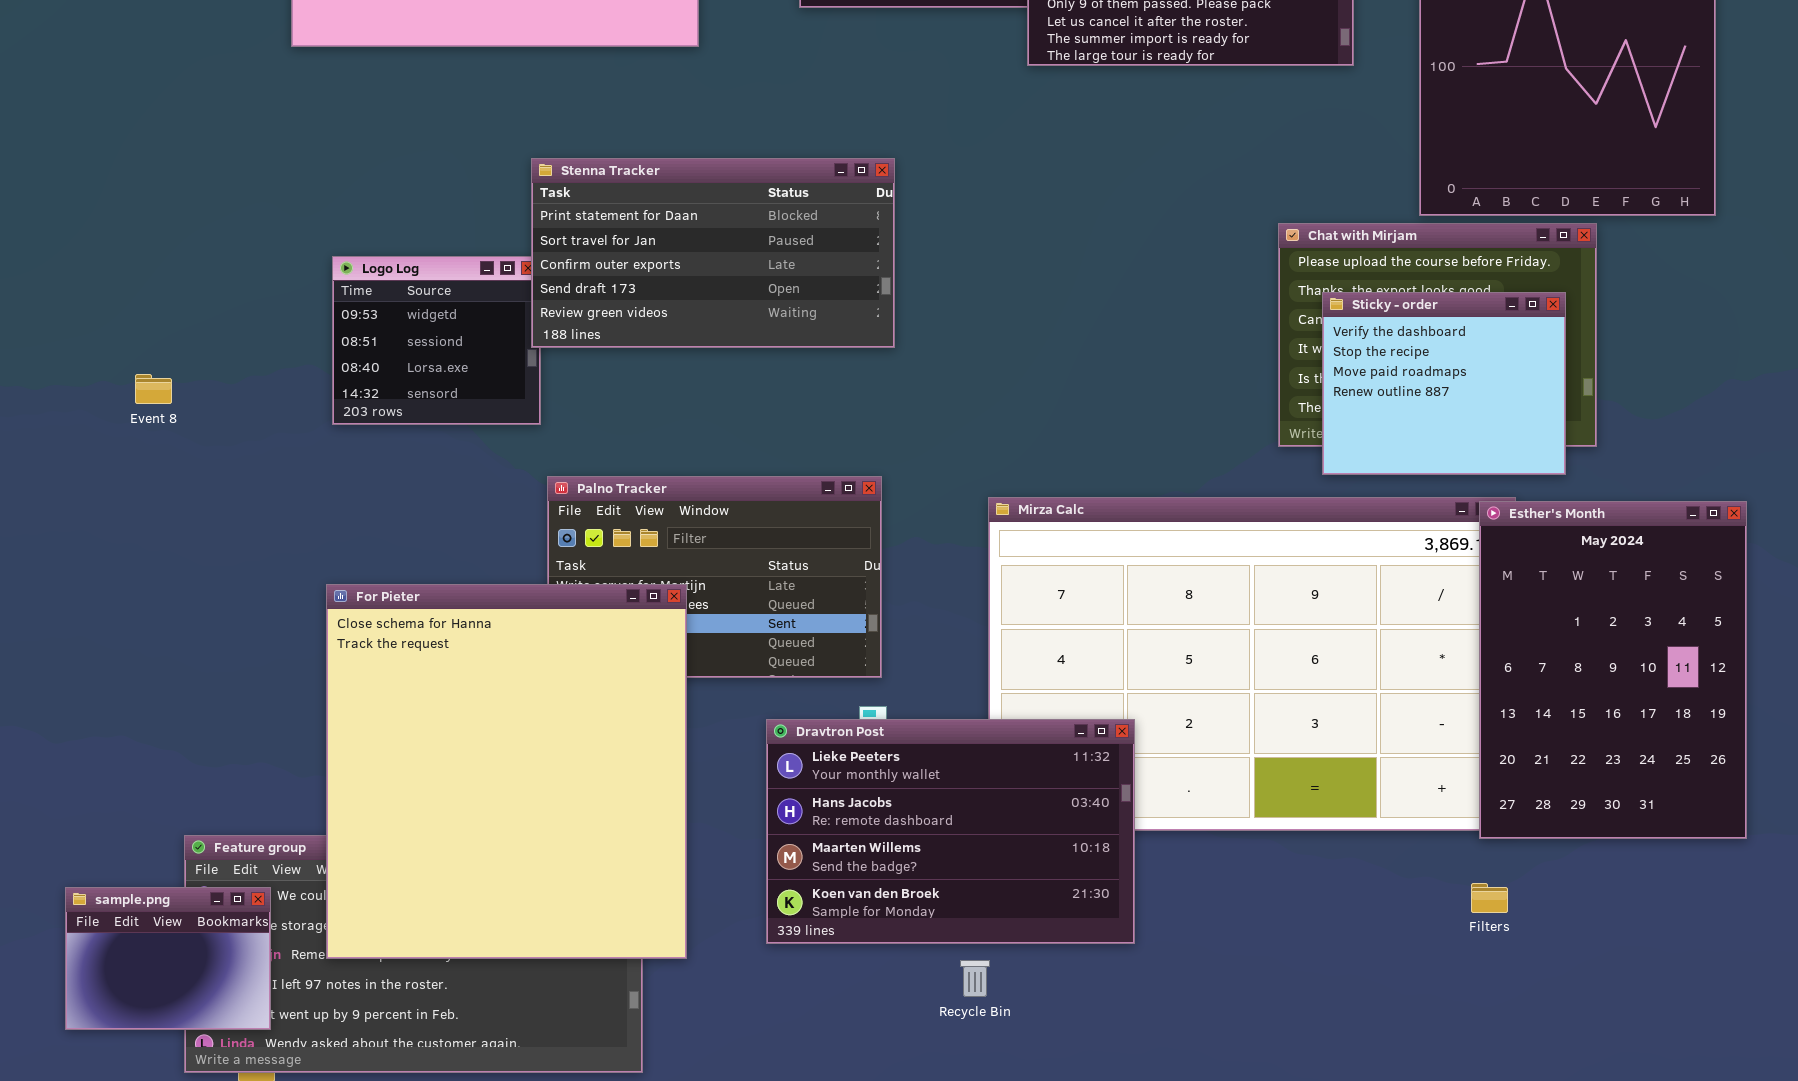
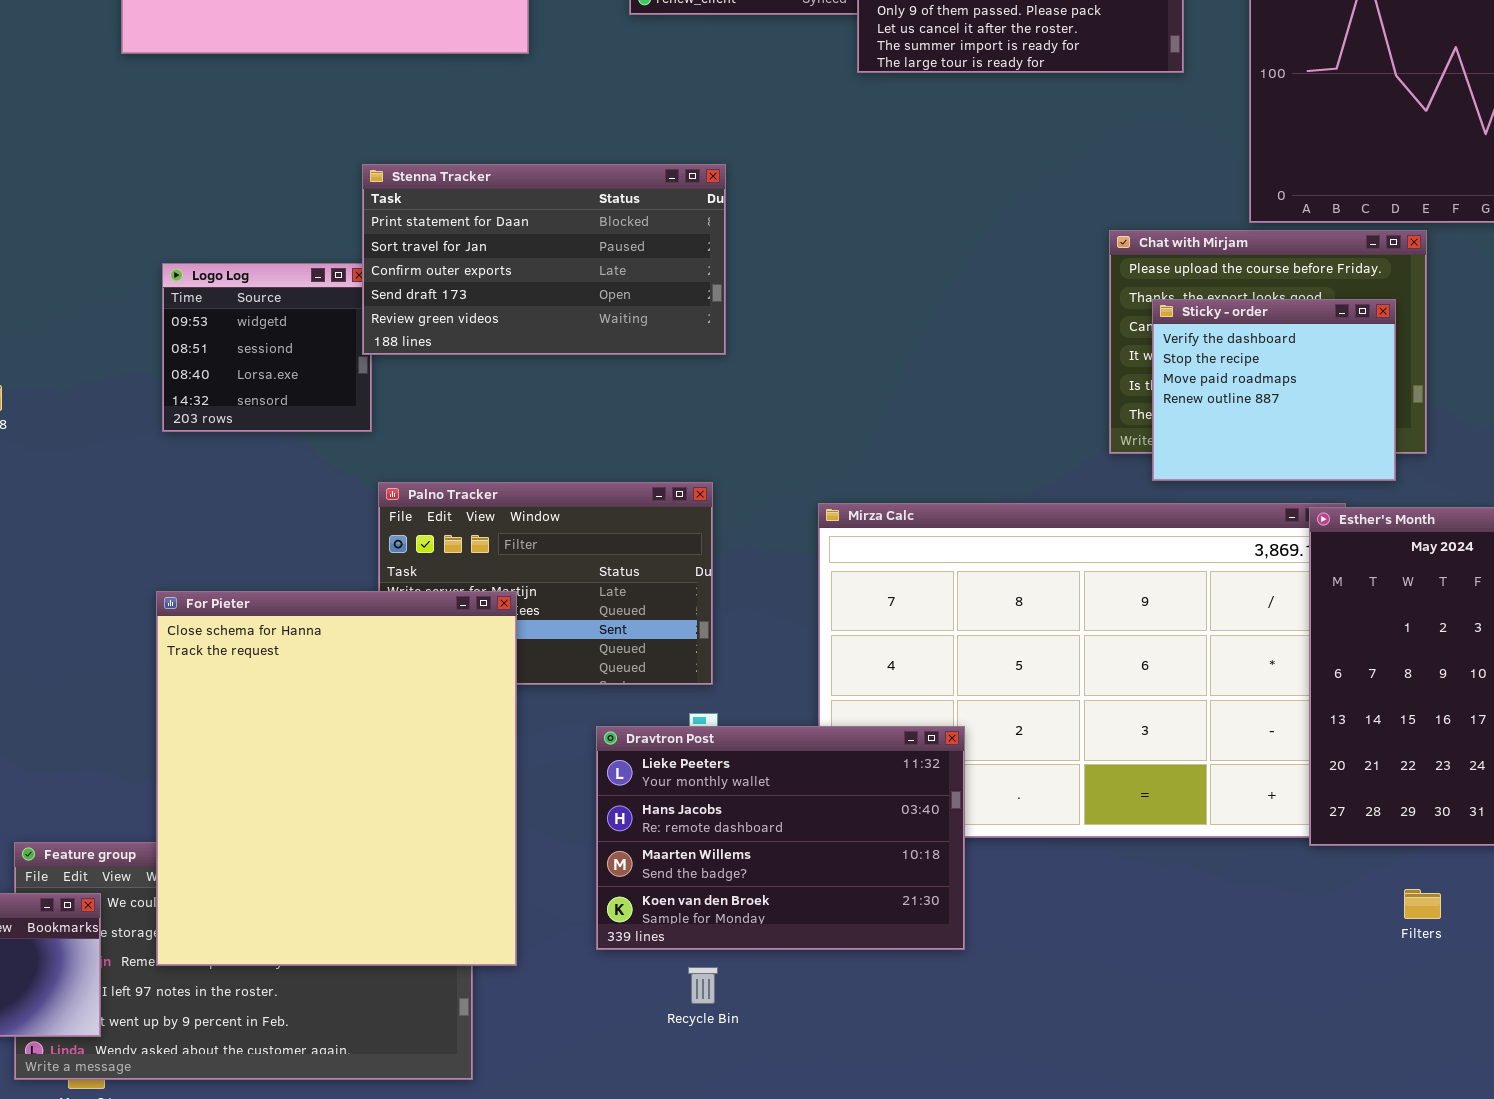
Filters: [1471,883,1508,913] -> [1404,889,1441,919], moved
Recycle Bin: [960,960,990,997] -> [688,967,718,1004], moved

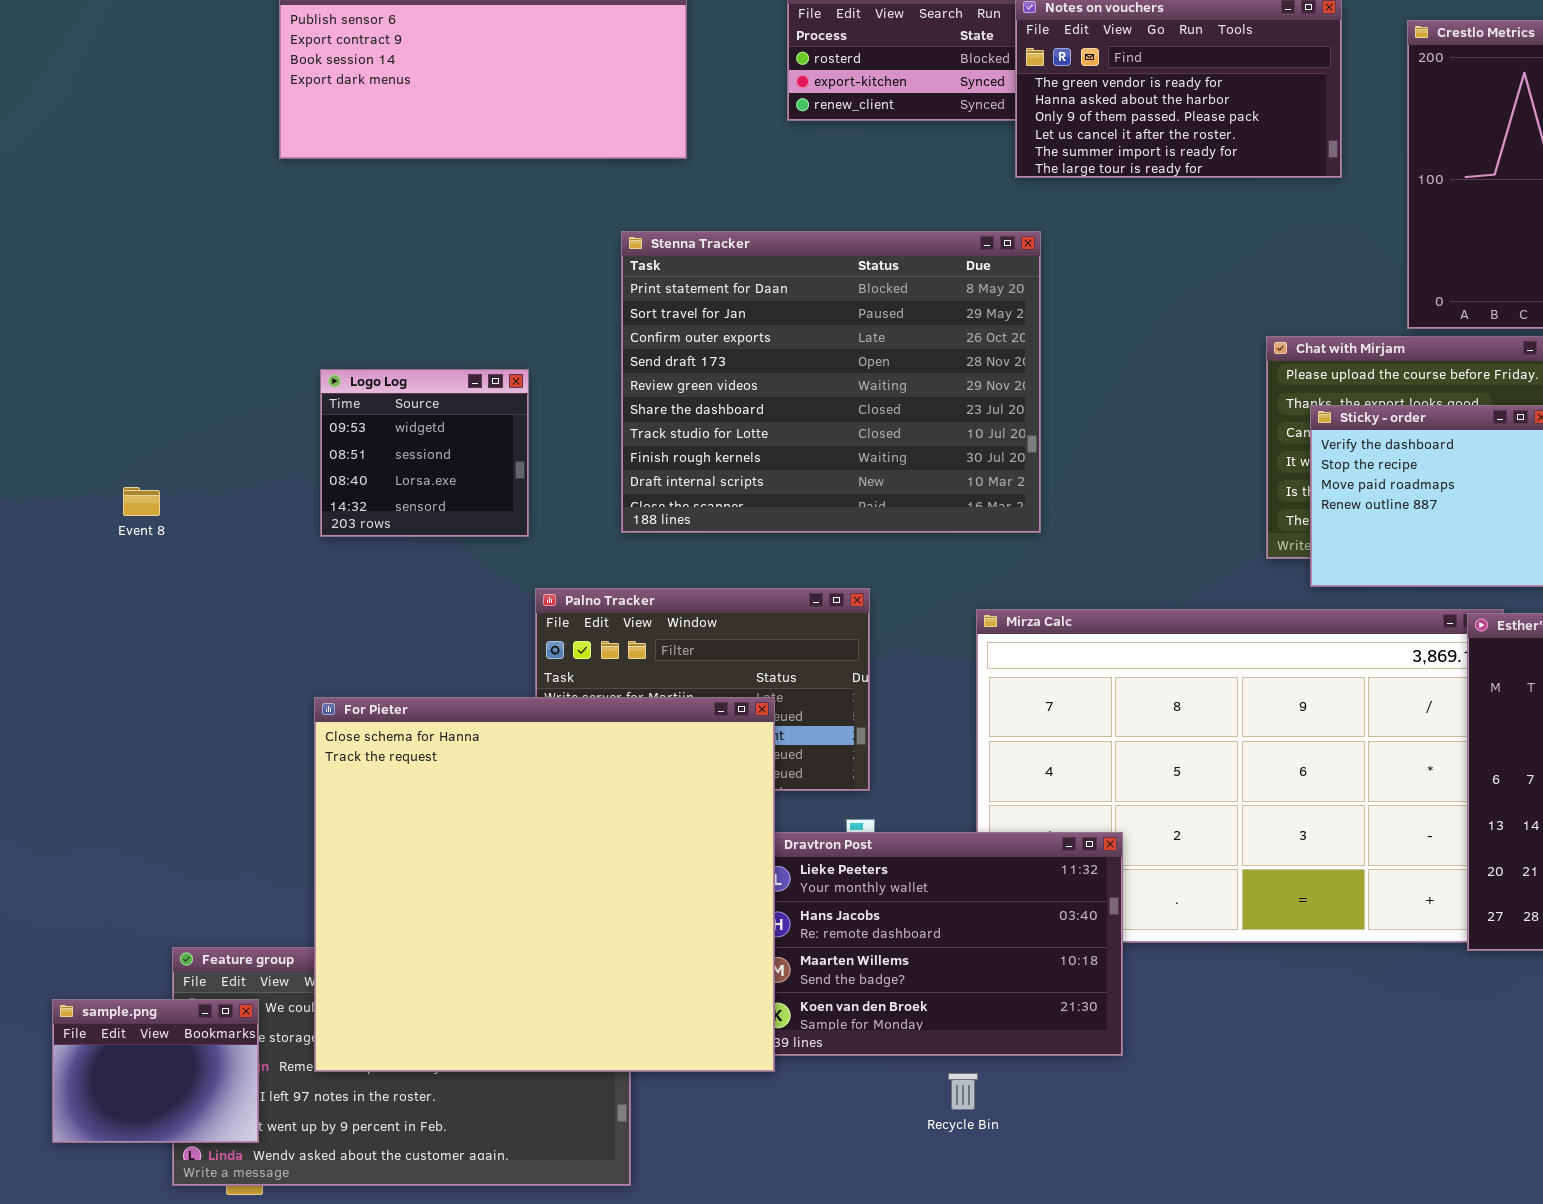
Stenna Tracker: [362,164,726,355] -> [621,231,1041,533], moved, resized
For Pieter: [156,591,517,966] -> [314,697,775,1072], resized
Recycle Bin: [688,967,718,1004] -> [948,1073,978,1110], moved

